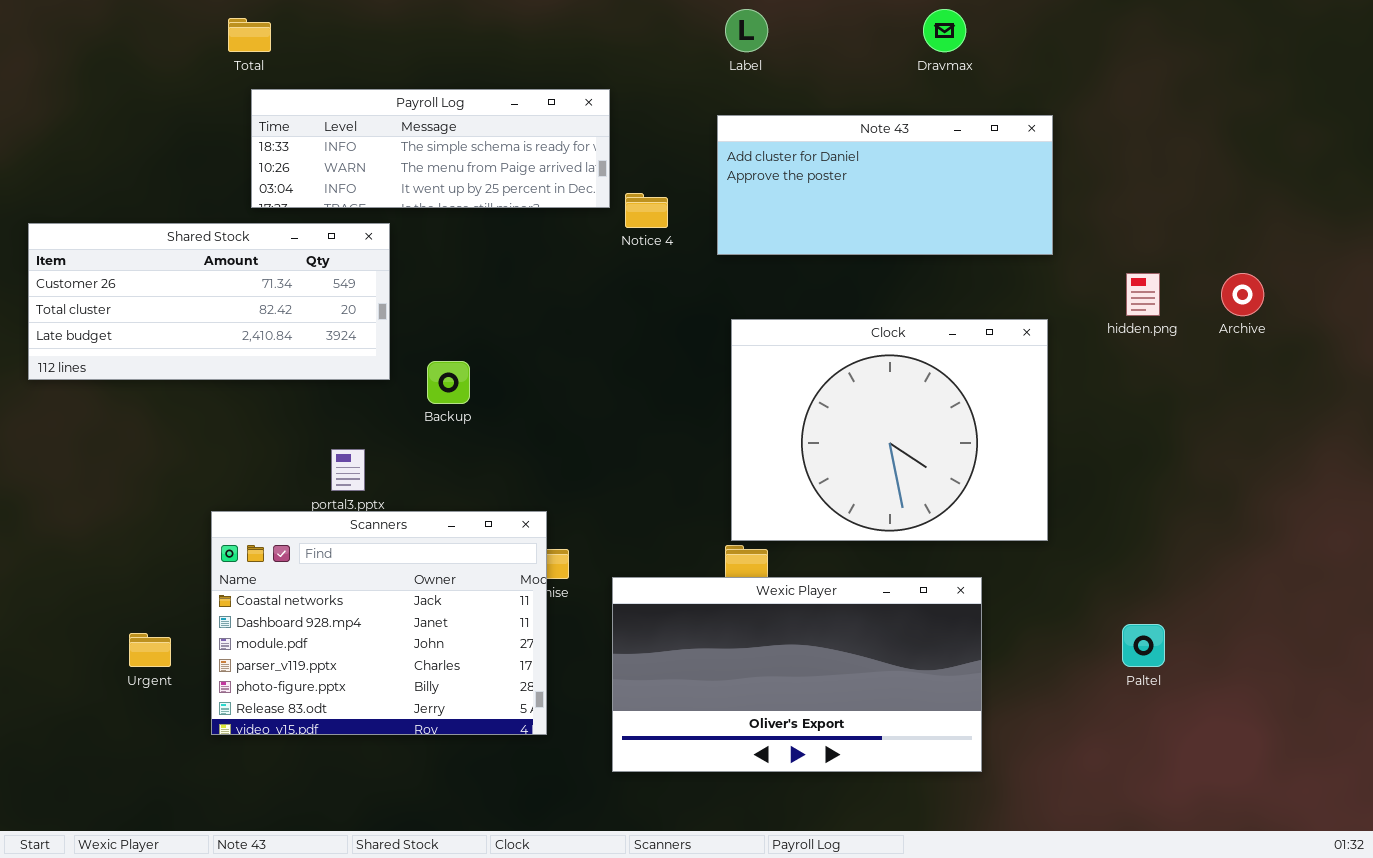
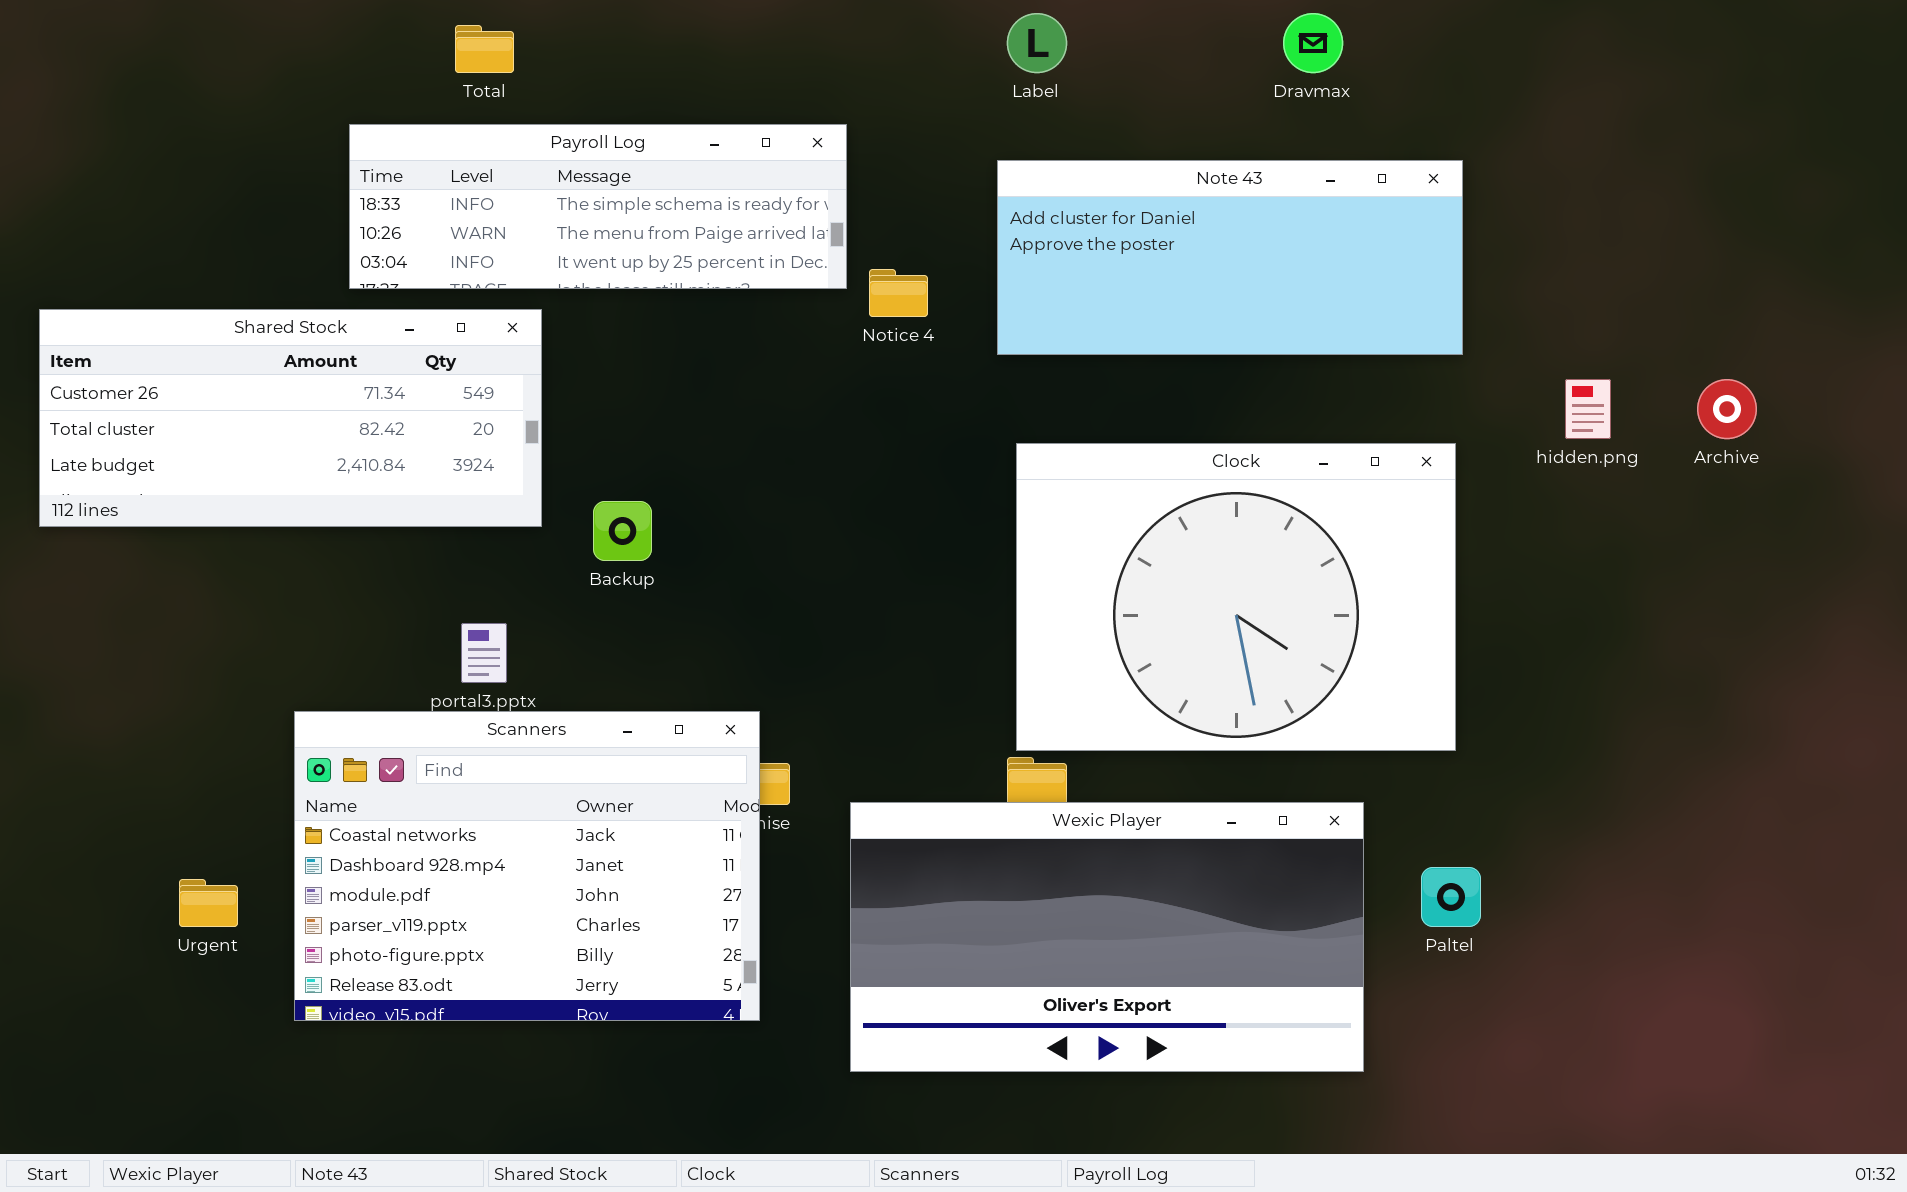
Total: [228,18,271,52] -> [455,25,514,73], moved
Paltel: [1122,624,1165,667] -> [1421,867,1481,927], moved

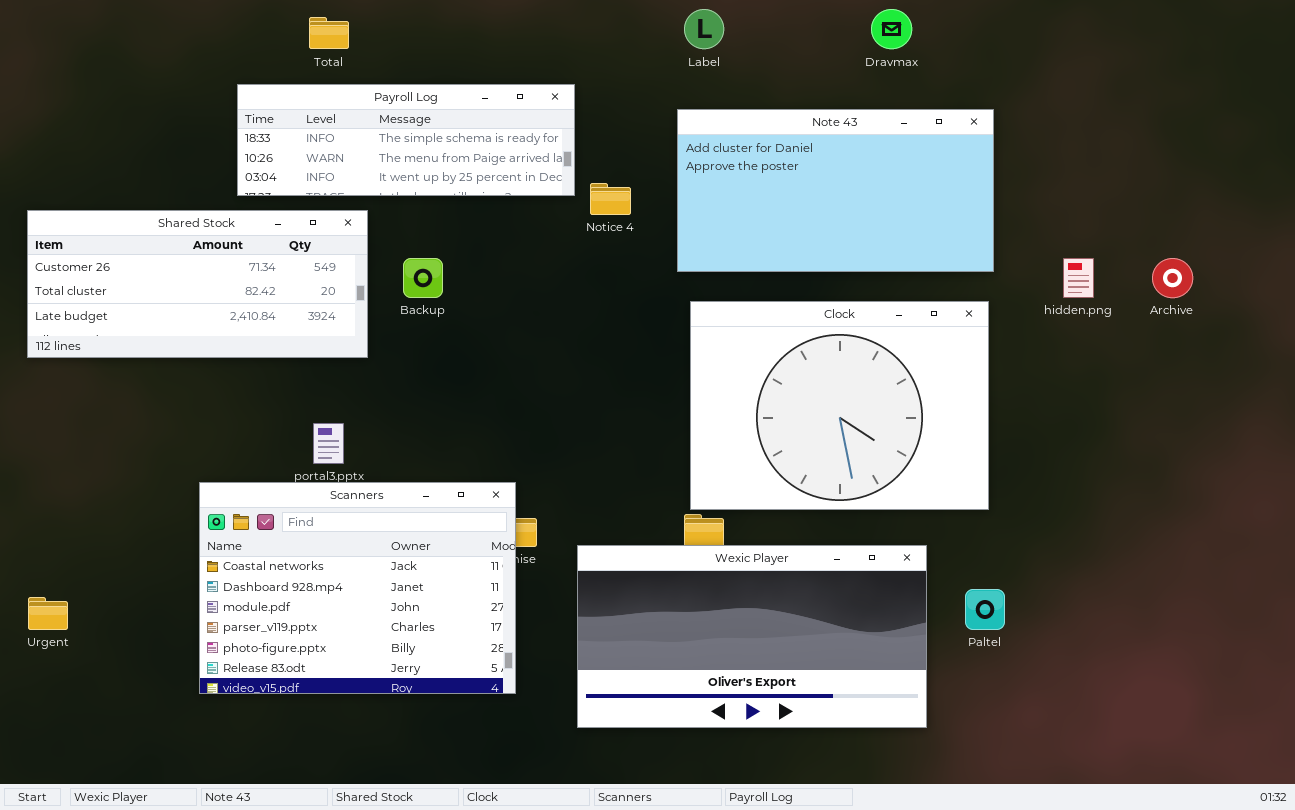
Note 43: [997,160,1463,355] -> [677,109,994,272], resized
Backup: [593,501,652,561] -> [403,258,443,298], moved
Urgent: [179,879,238,927] -> [28,597,68,630], moved

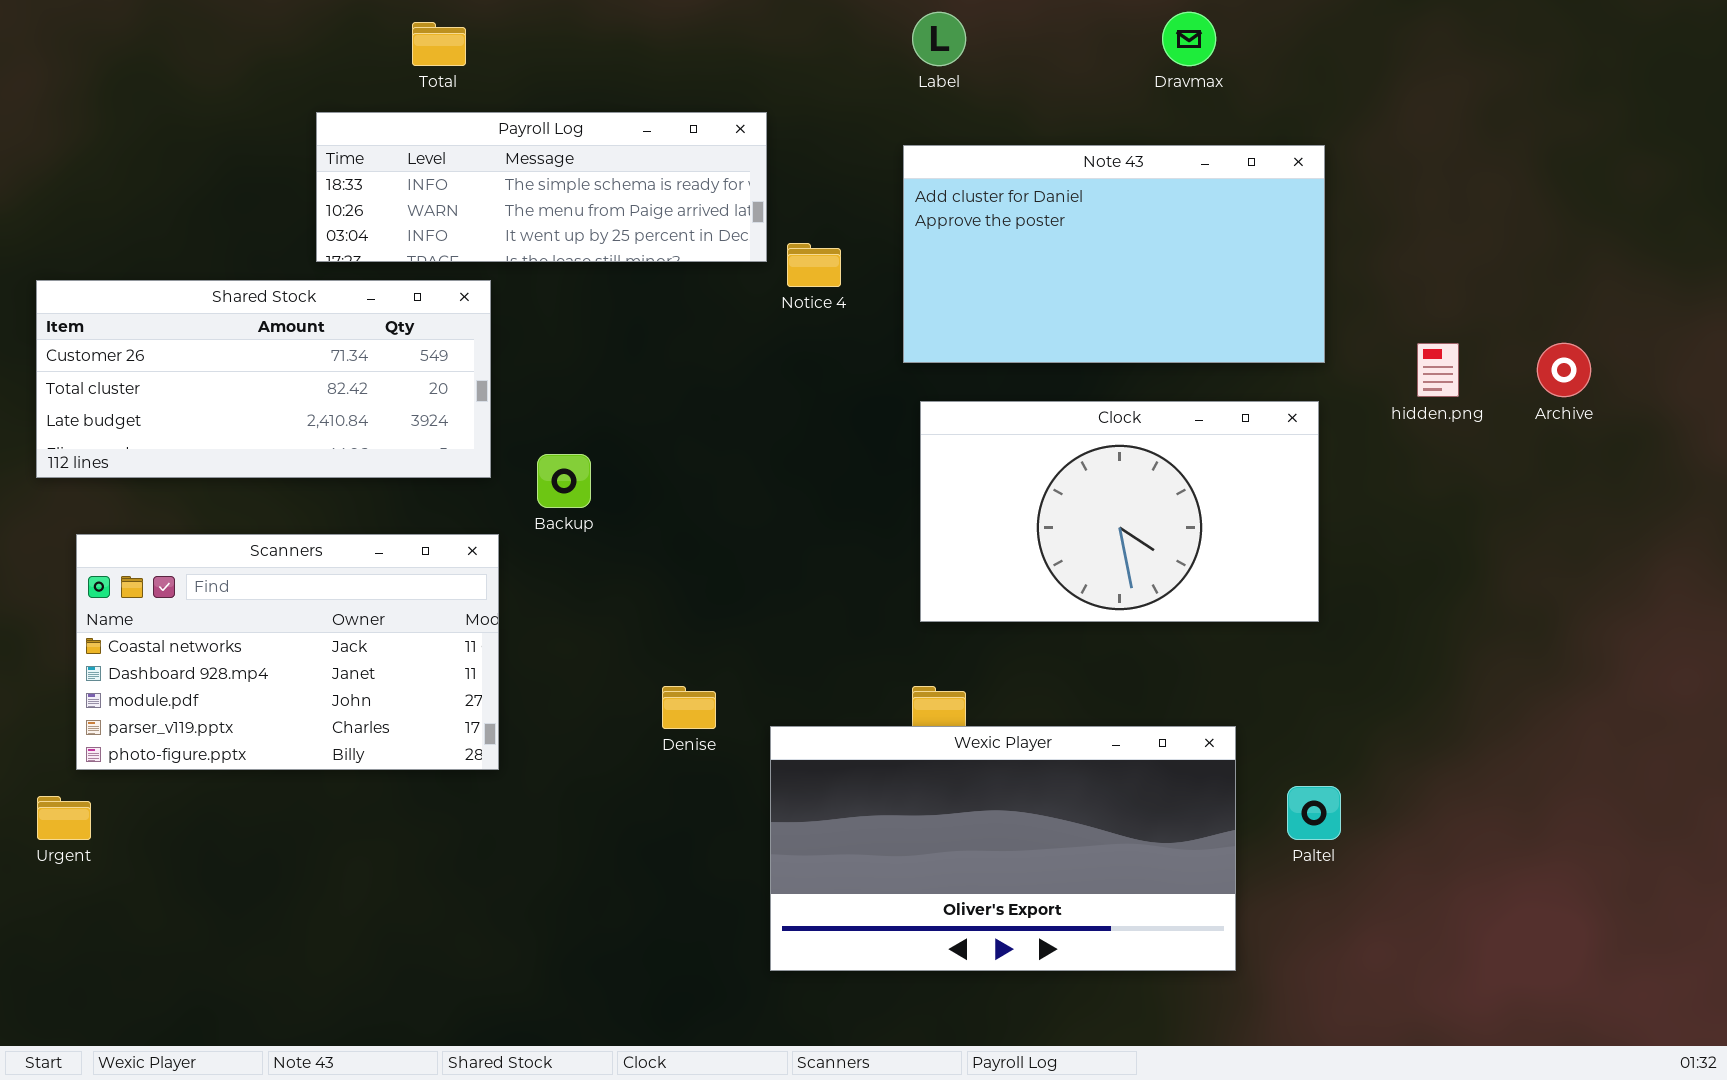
Backup: [403,258,443,298] -> [537,454,591,508], moved
Clock: [690,301,989,510] -> [920,401,1319,622], resized
Scanners: [199,482,516,694] -> [76,534,499,770], moved, resized

